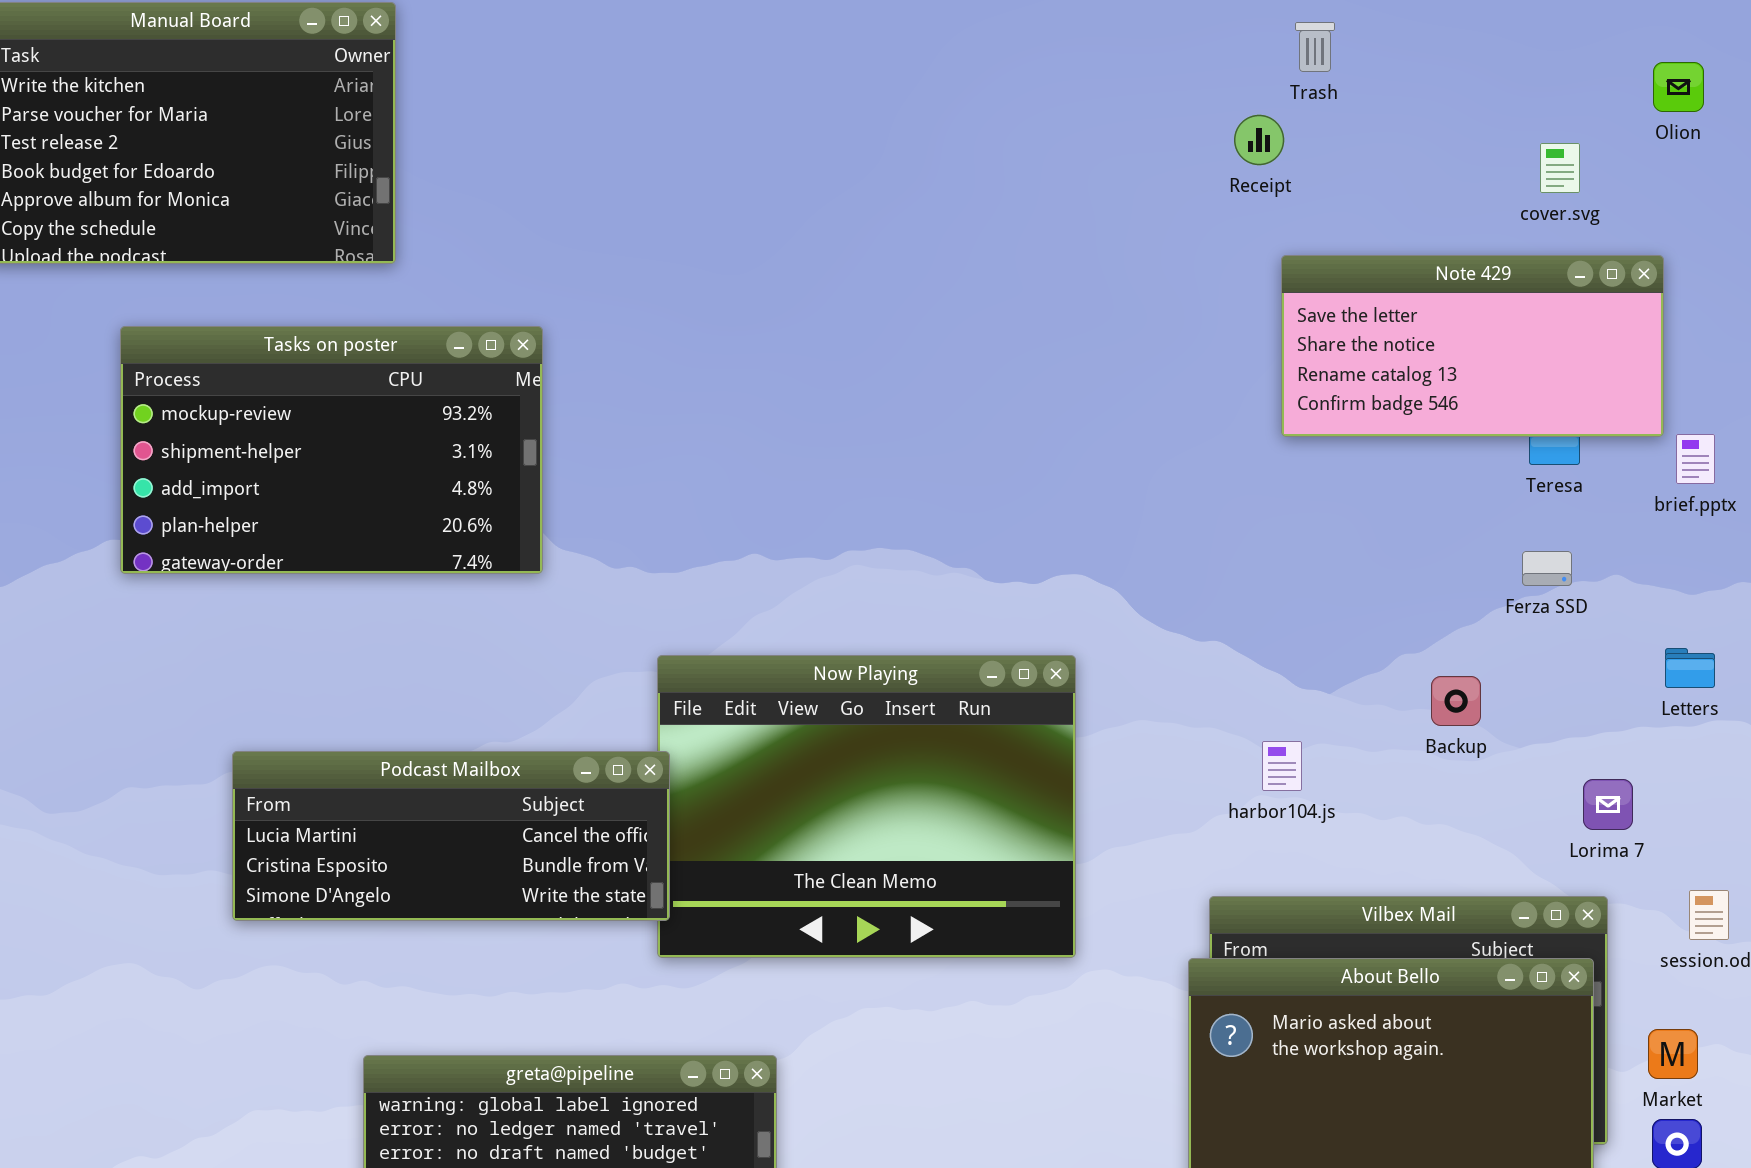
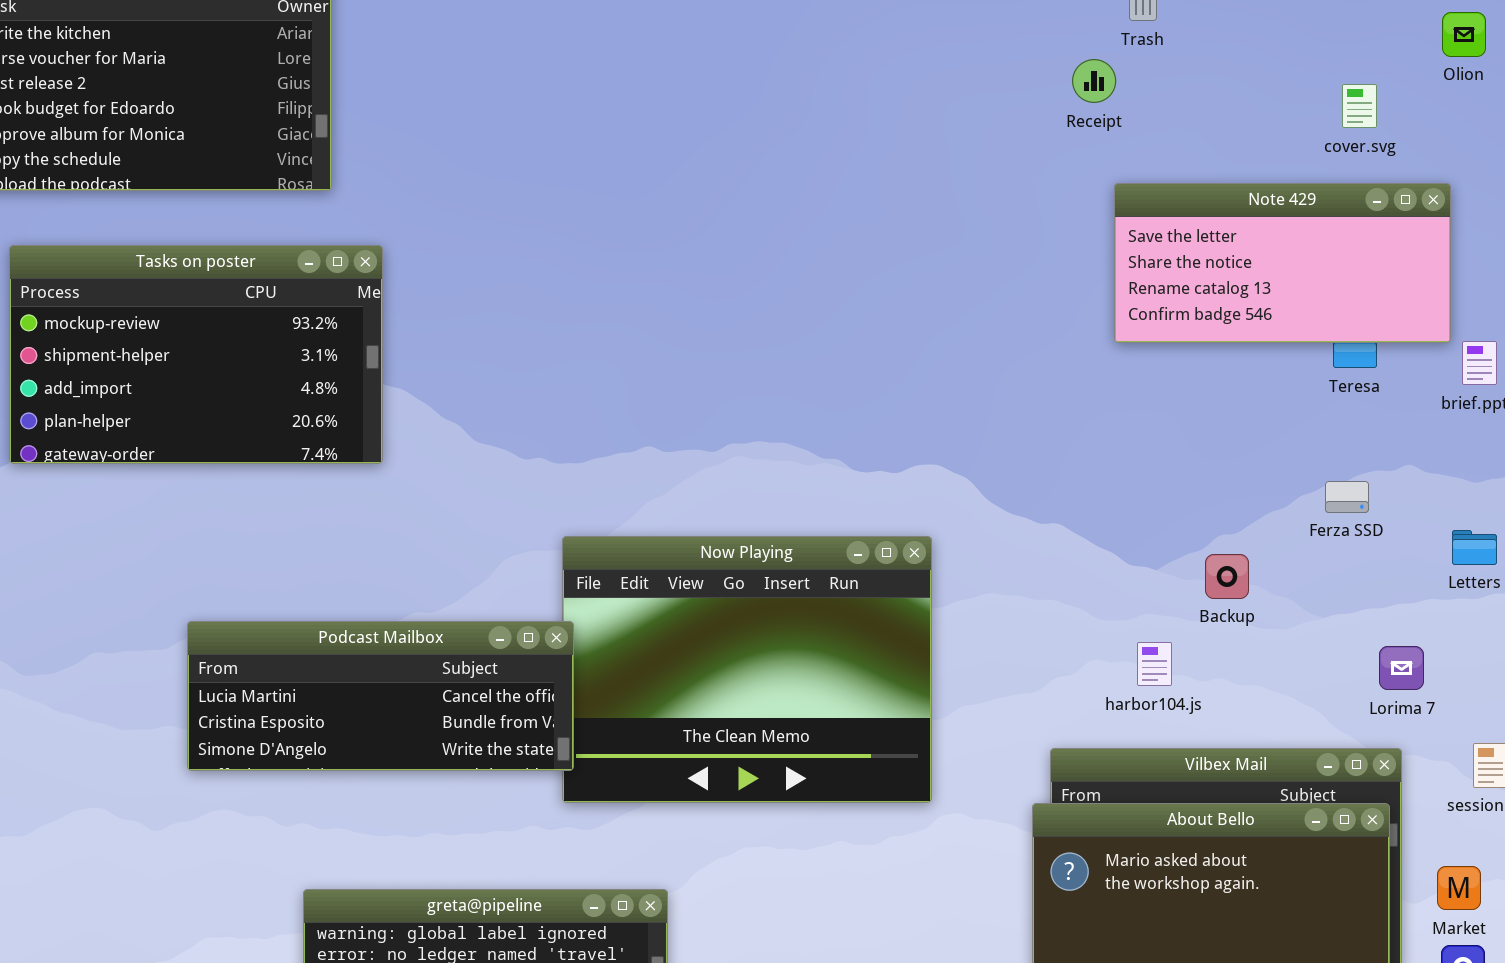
Tasks on poster: [120,326,543,574] -> [9,245,383,464], moved
Ferza SSD: [1522,551,1572,586] -> [1325,481,1369,513], moved
Backup: [1431,676,1481,726] -> [1205,554,1249,599], moved
harbor104.js: [1262,741,1302,791] -> [1137,642,1172,686], moved

